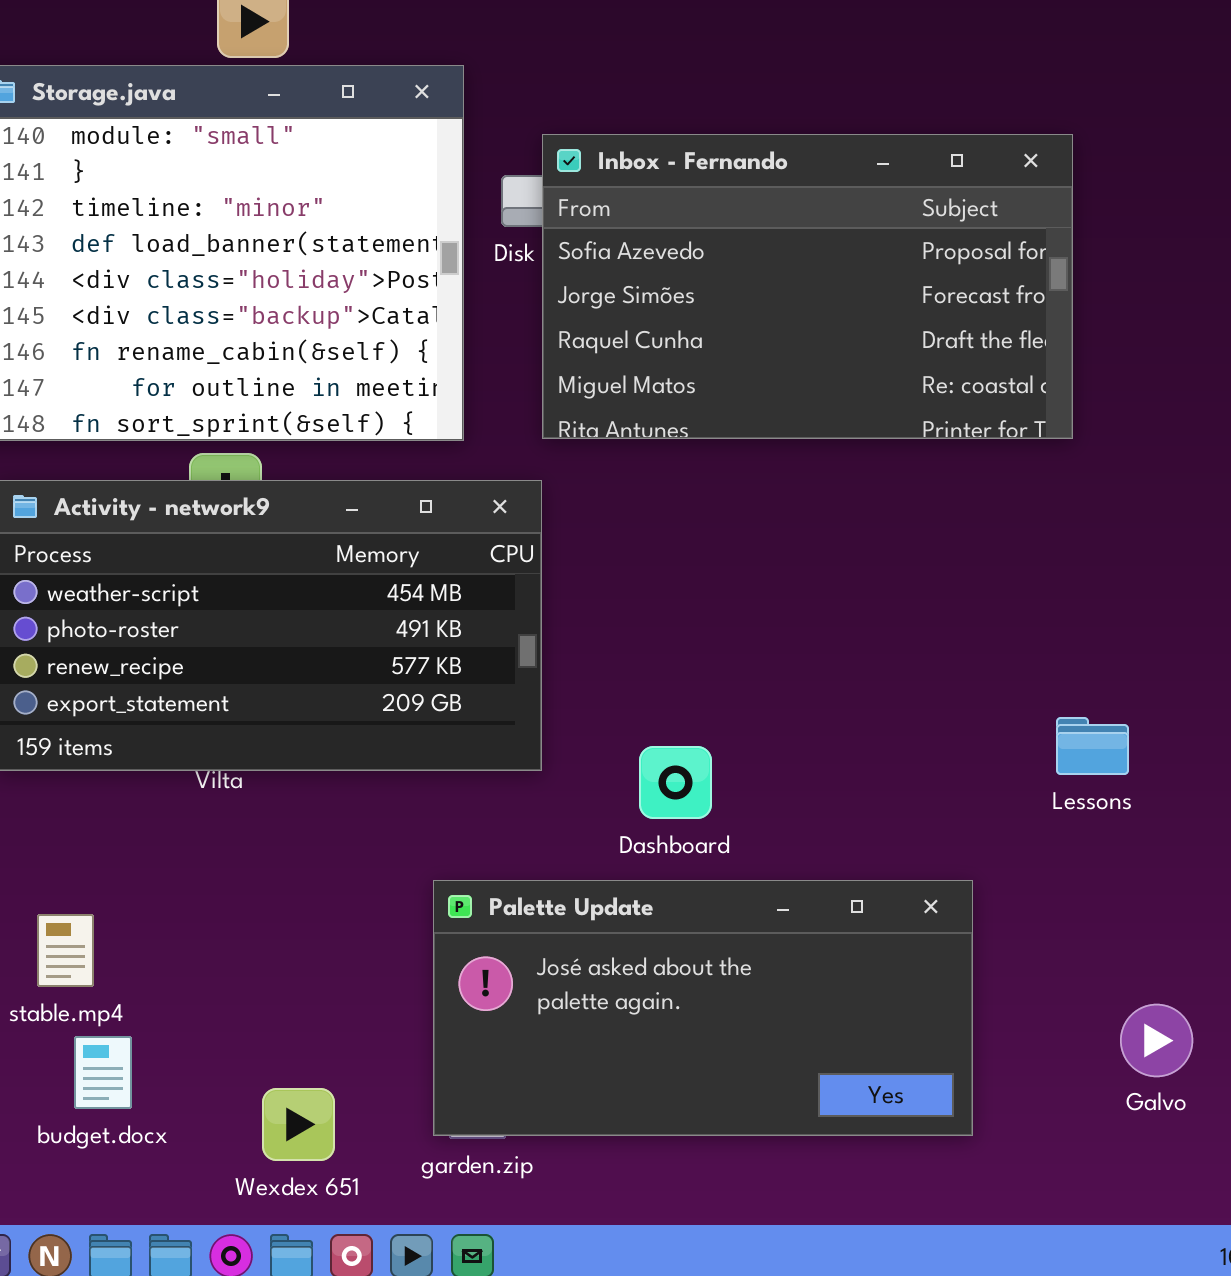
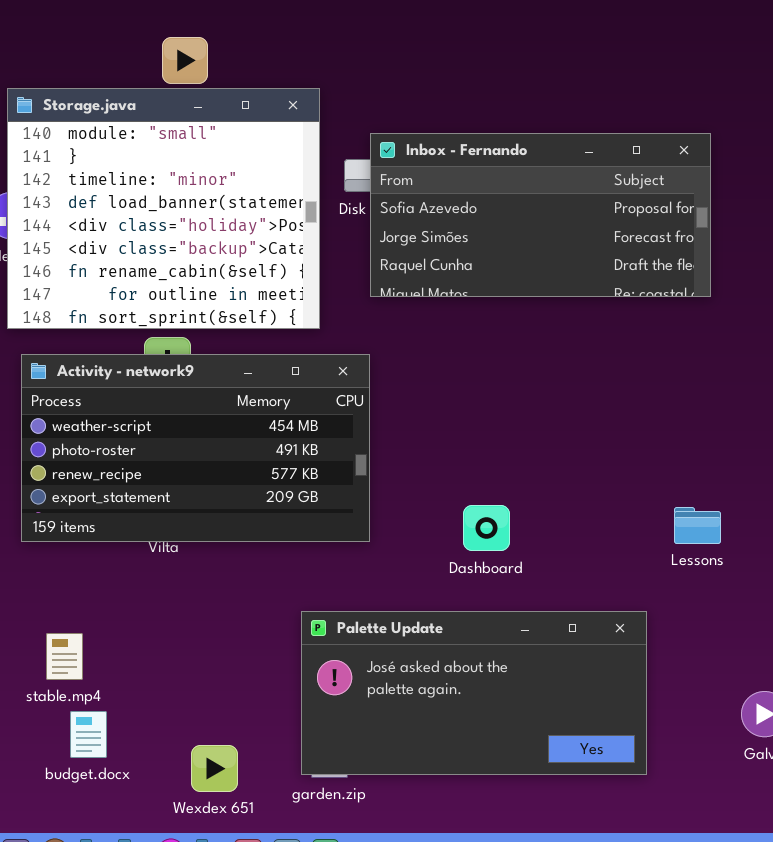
Inbox - Fernando: [542,134,1073,439] -> [370,133,711,297], resized
Lessons: [1056,717,1129,775] -> [674,507,721,544], moved
Dashboard: [639,746,712,819] -> [463,505,510,551], moved

